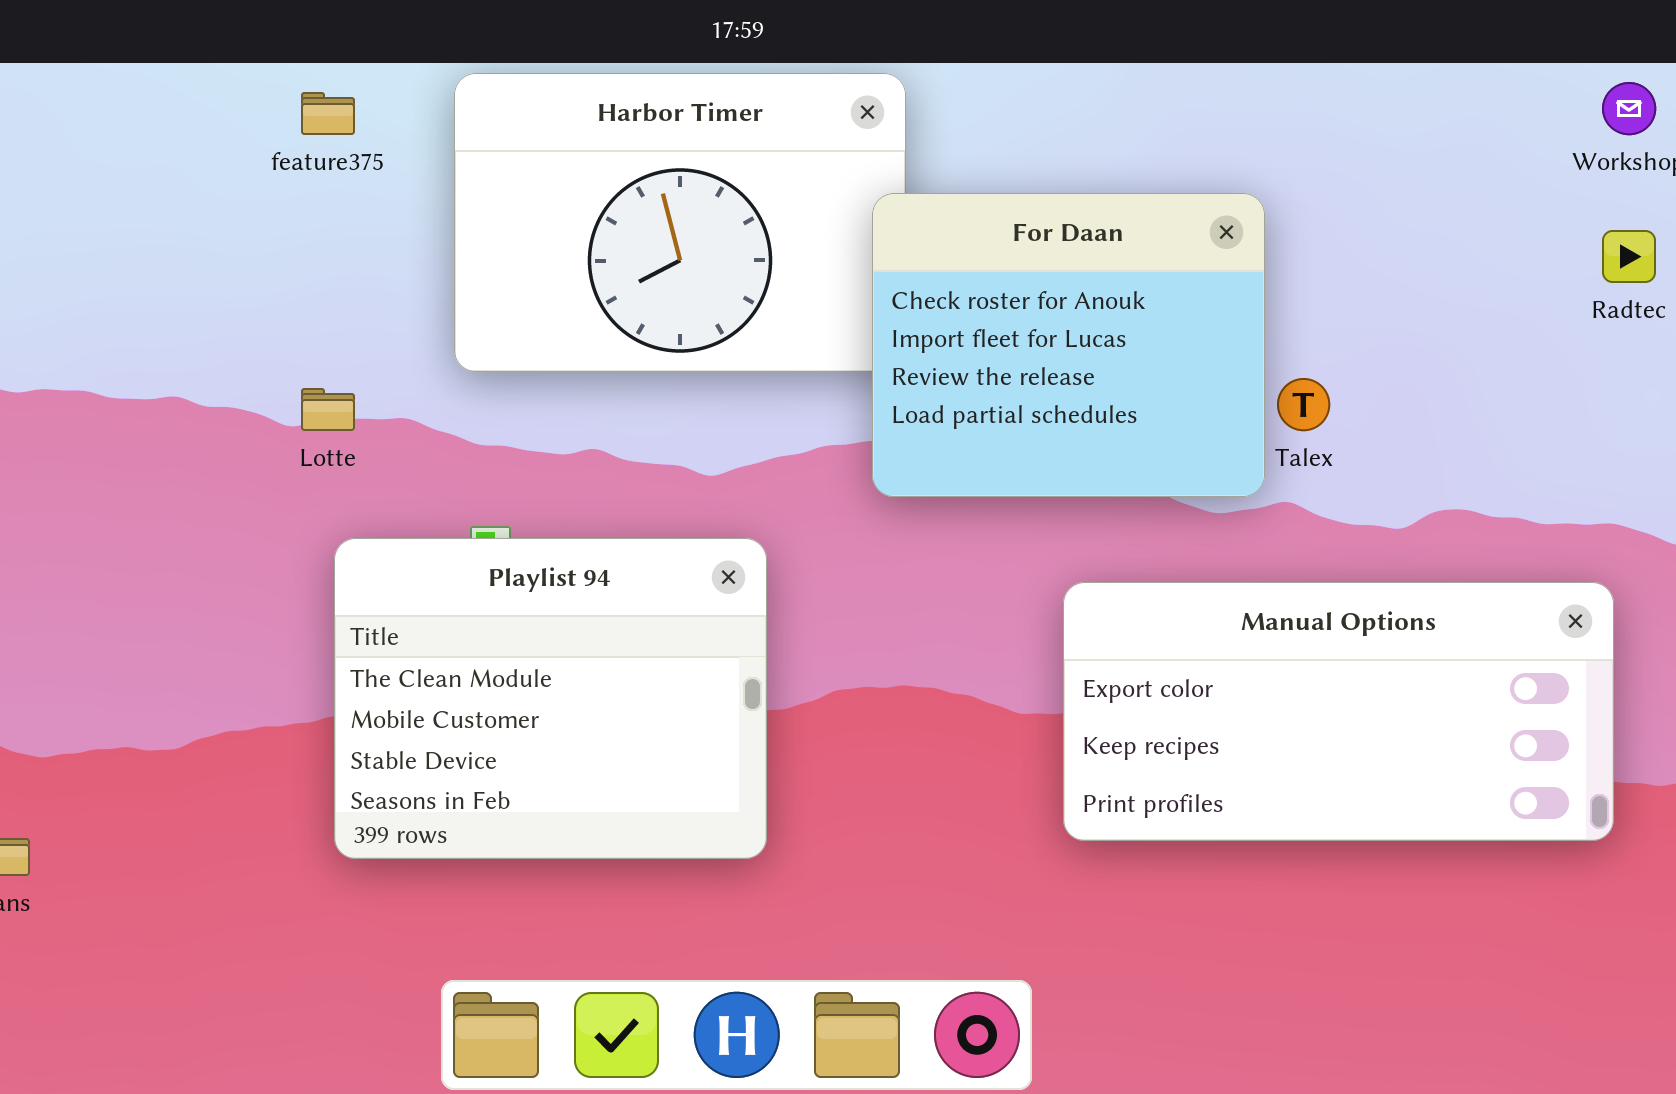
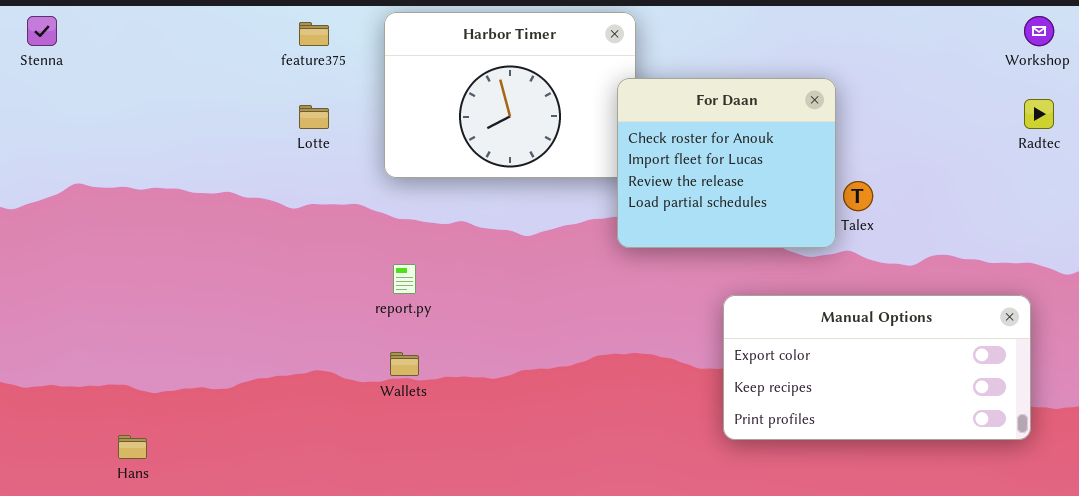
Lotte: [301,388,355,431] -> [299,105,329,129], moved
Playlist 94: [334,538,767,859] -> none, closed

